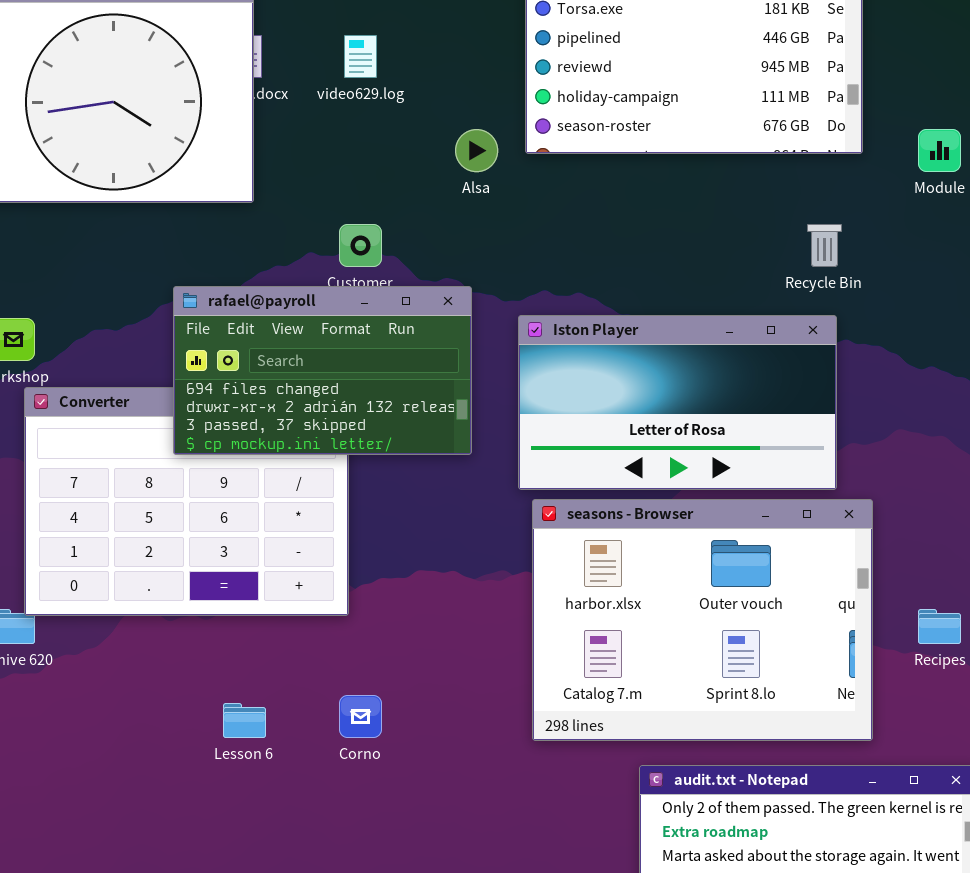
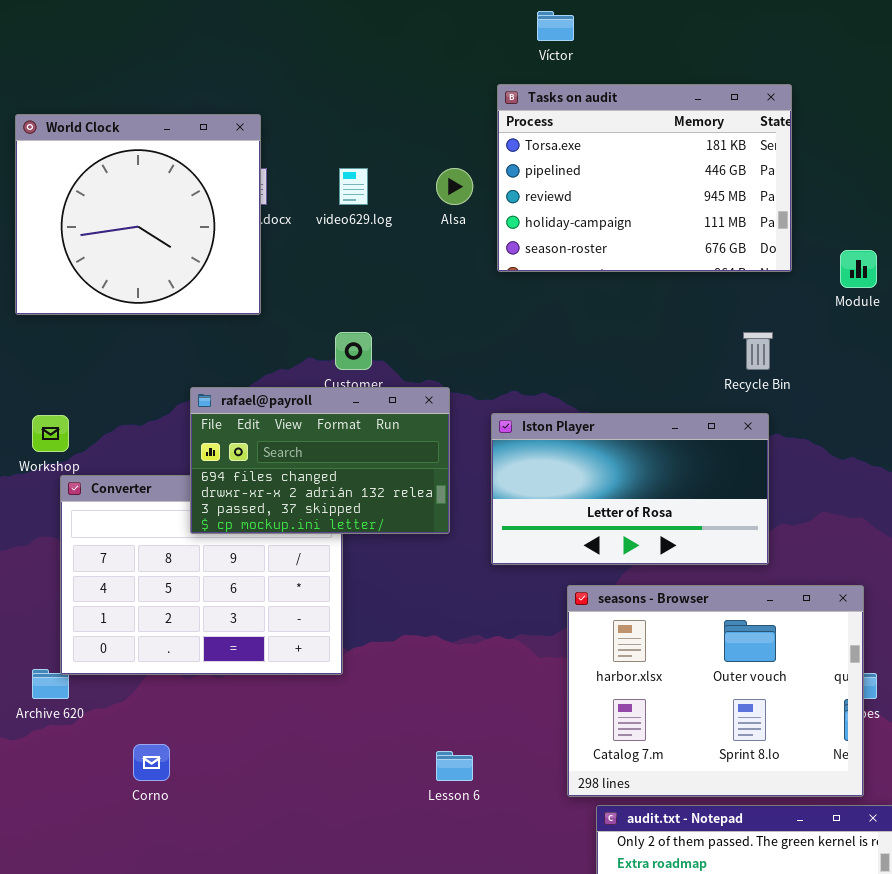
Alsa: [455,129,498,172] -> [436,168,473,205], moved
seasons - Browser: [532,499,873,741] -> [567,585,864,797], moved
Corno: [339,695,382,738] -> [133,744,170,781], moved
Lesson 6: [223,703,266,738] -> [436,751,473,781], moved

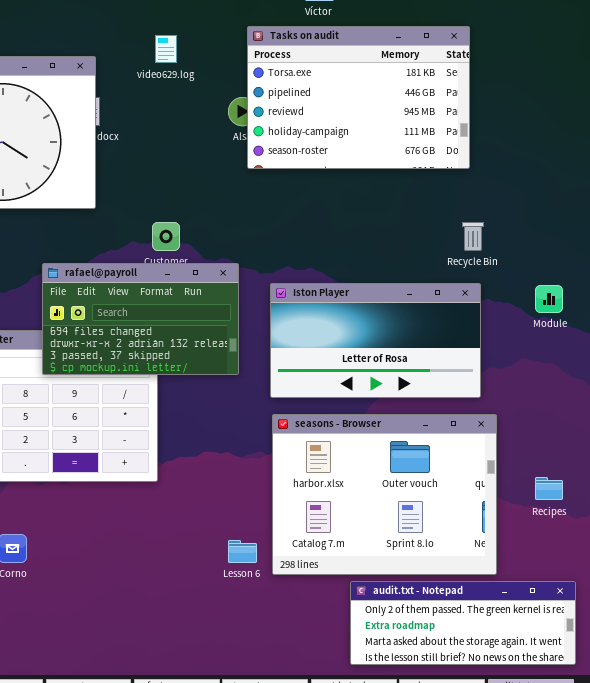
Tasks on audit: [497,84,792,272] -> [247,26,470,169], moved
video629.log: [339,168,368,205] -> [155,35,177,63], moved
Module: [840,250,877,288] -> [535,285,563,313], moved
seasons - Browser: [567,585,864,797] -> [272,414,497,575], moved

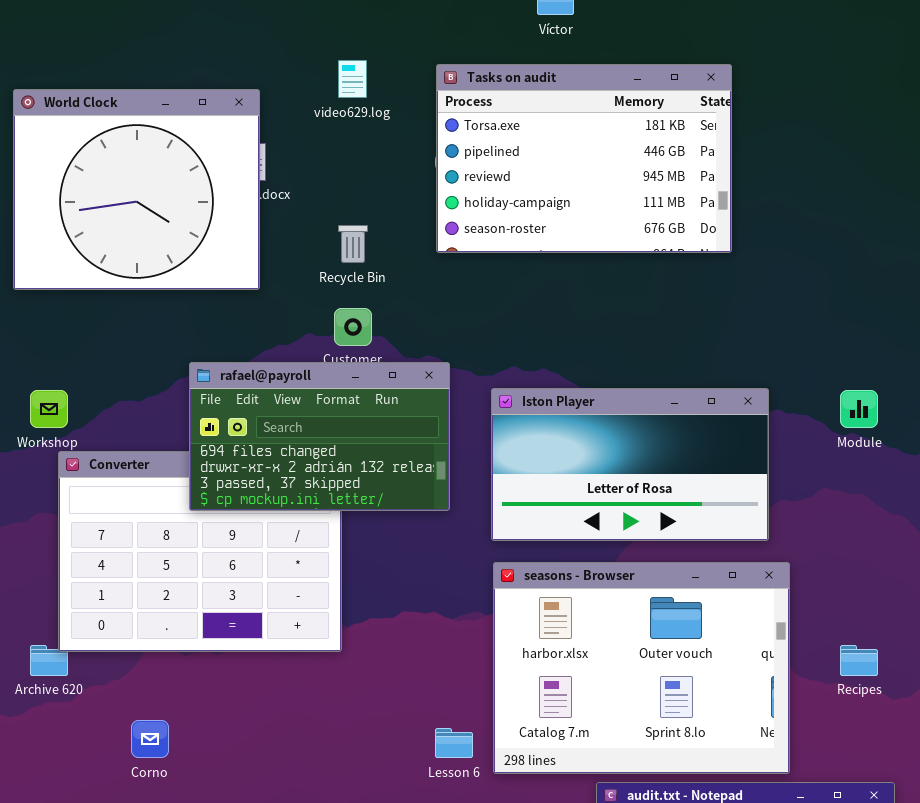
Tasks on audit: [247,26,470,169] -> [436,64,732,253], moved
Recycle Bin: [462,222,484,251] -> [338,225,368,263], moved

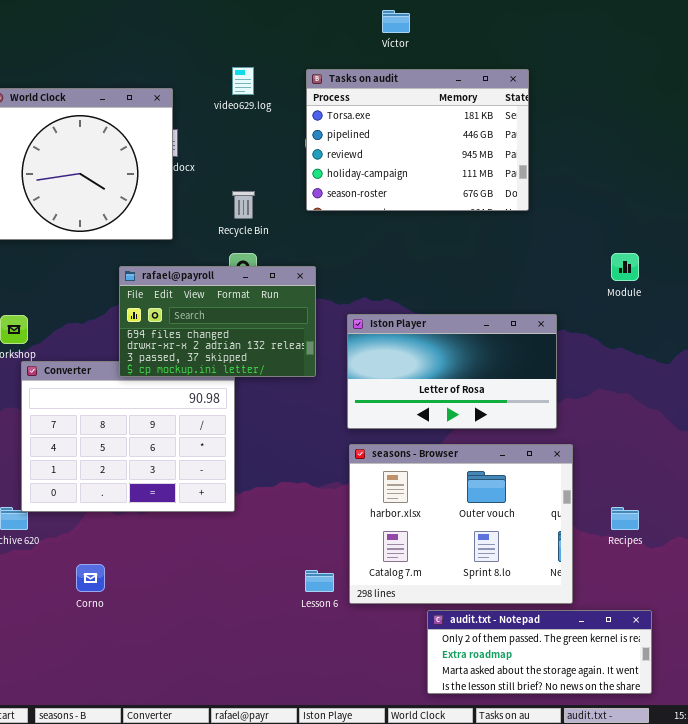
rafael@payroll: [189,362,450,511] -> [119,266,316,377], moved
Module: [840,390,878,428] -> [611,253,639,281], moved

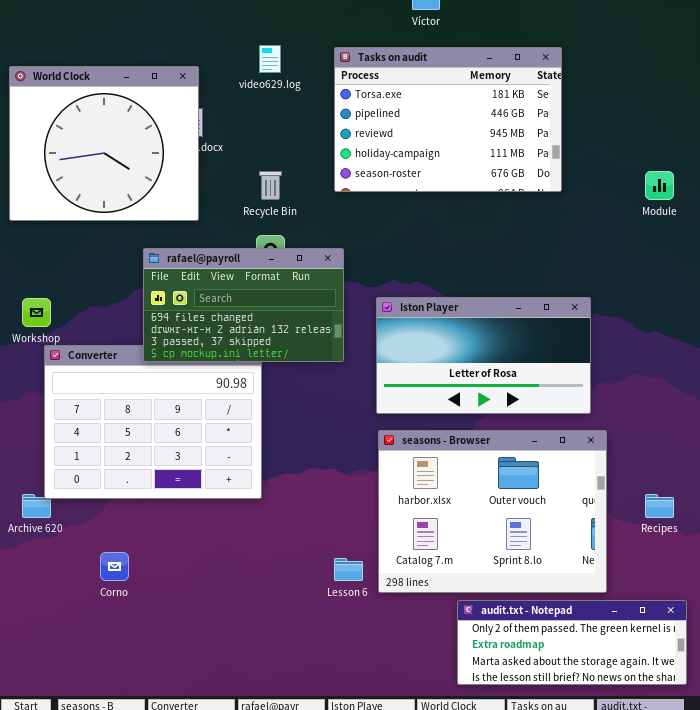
Module: [611,253,639,281] -> [645,171,674,200], moved

